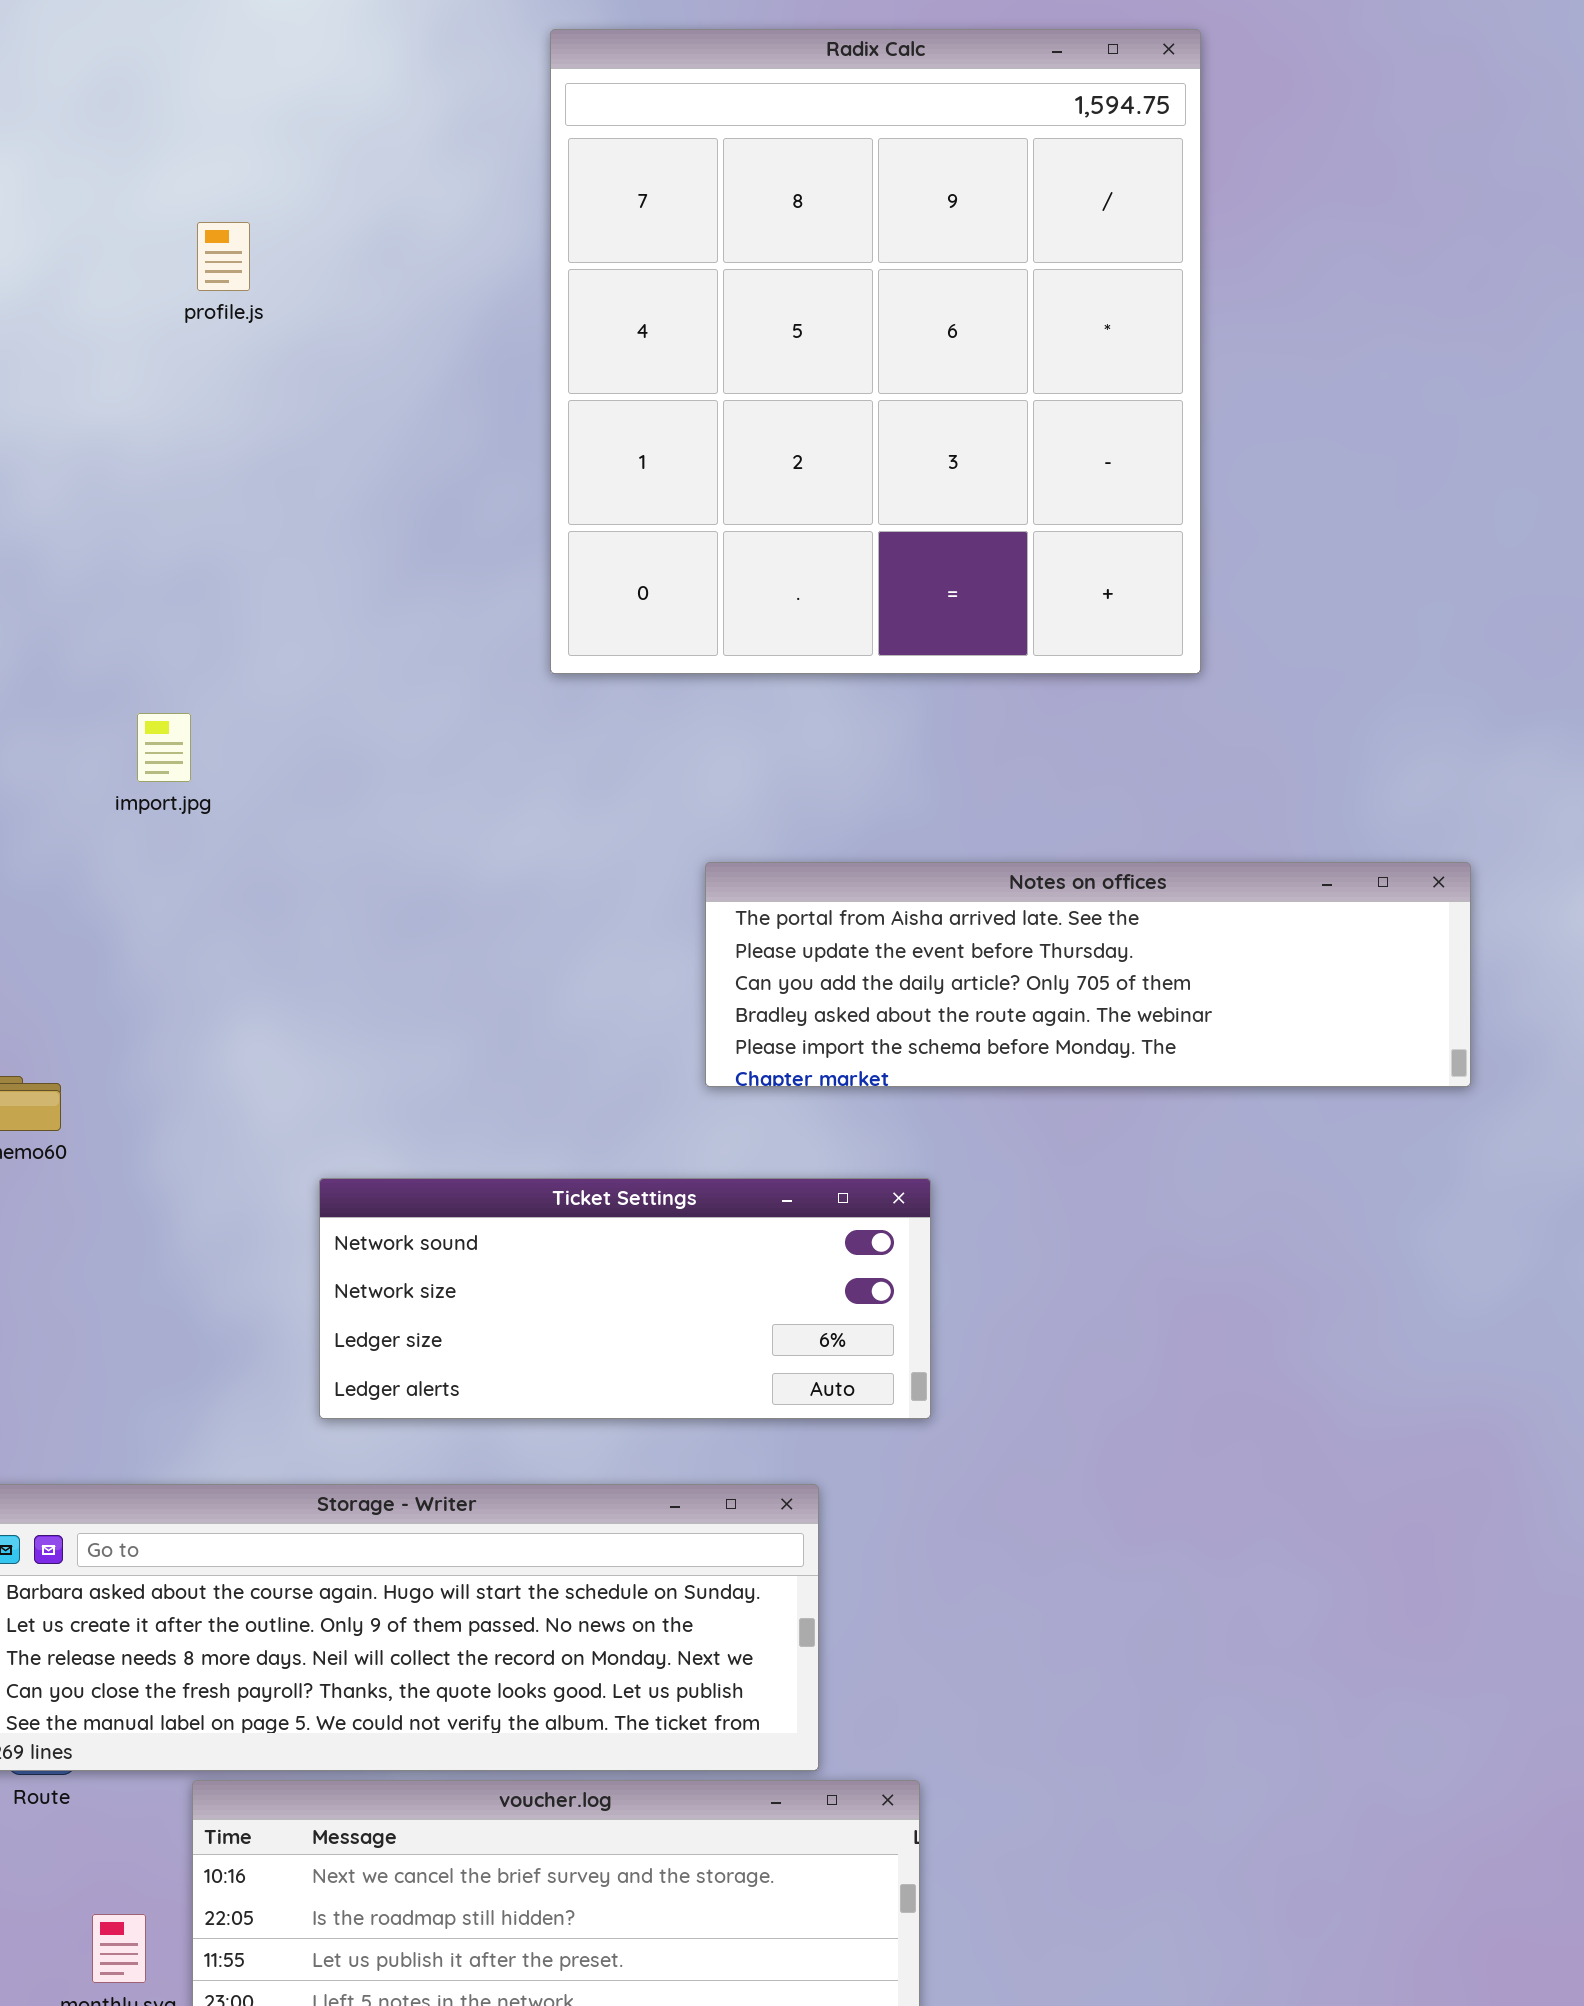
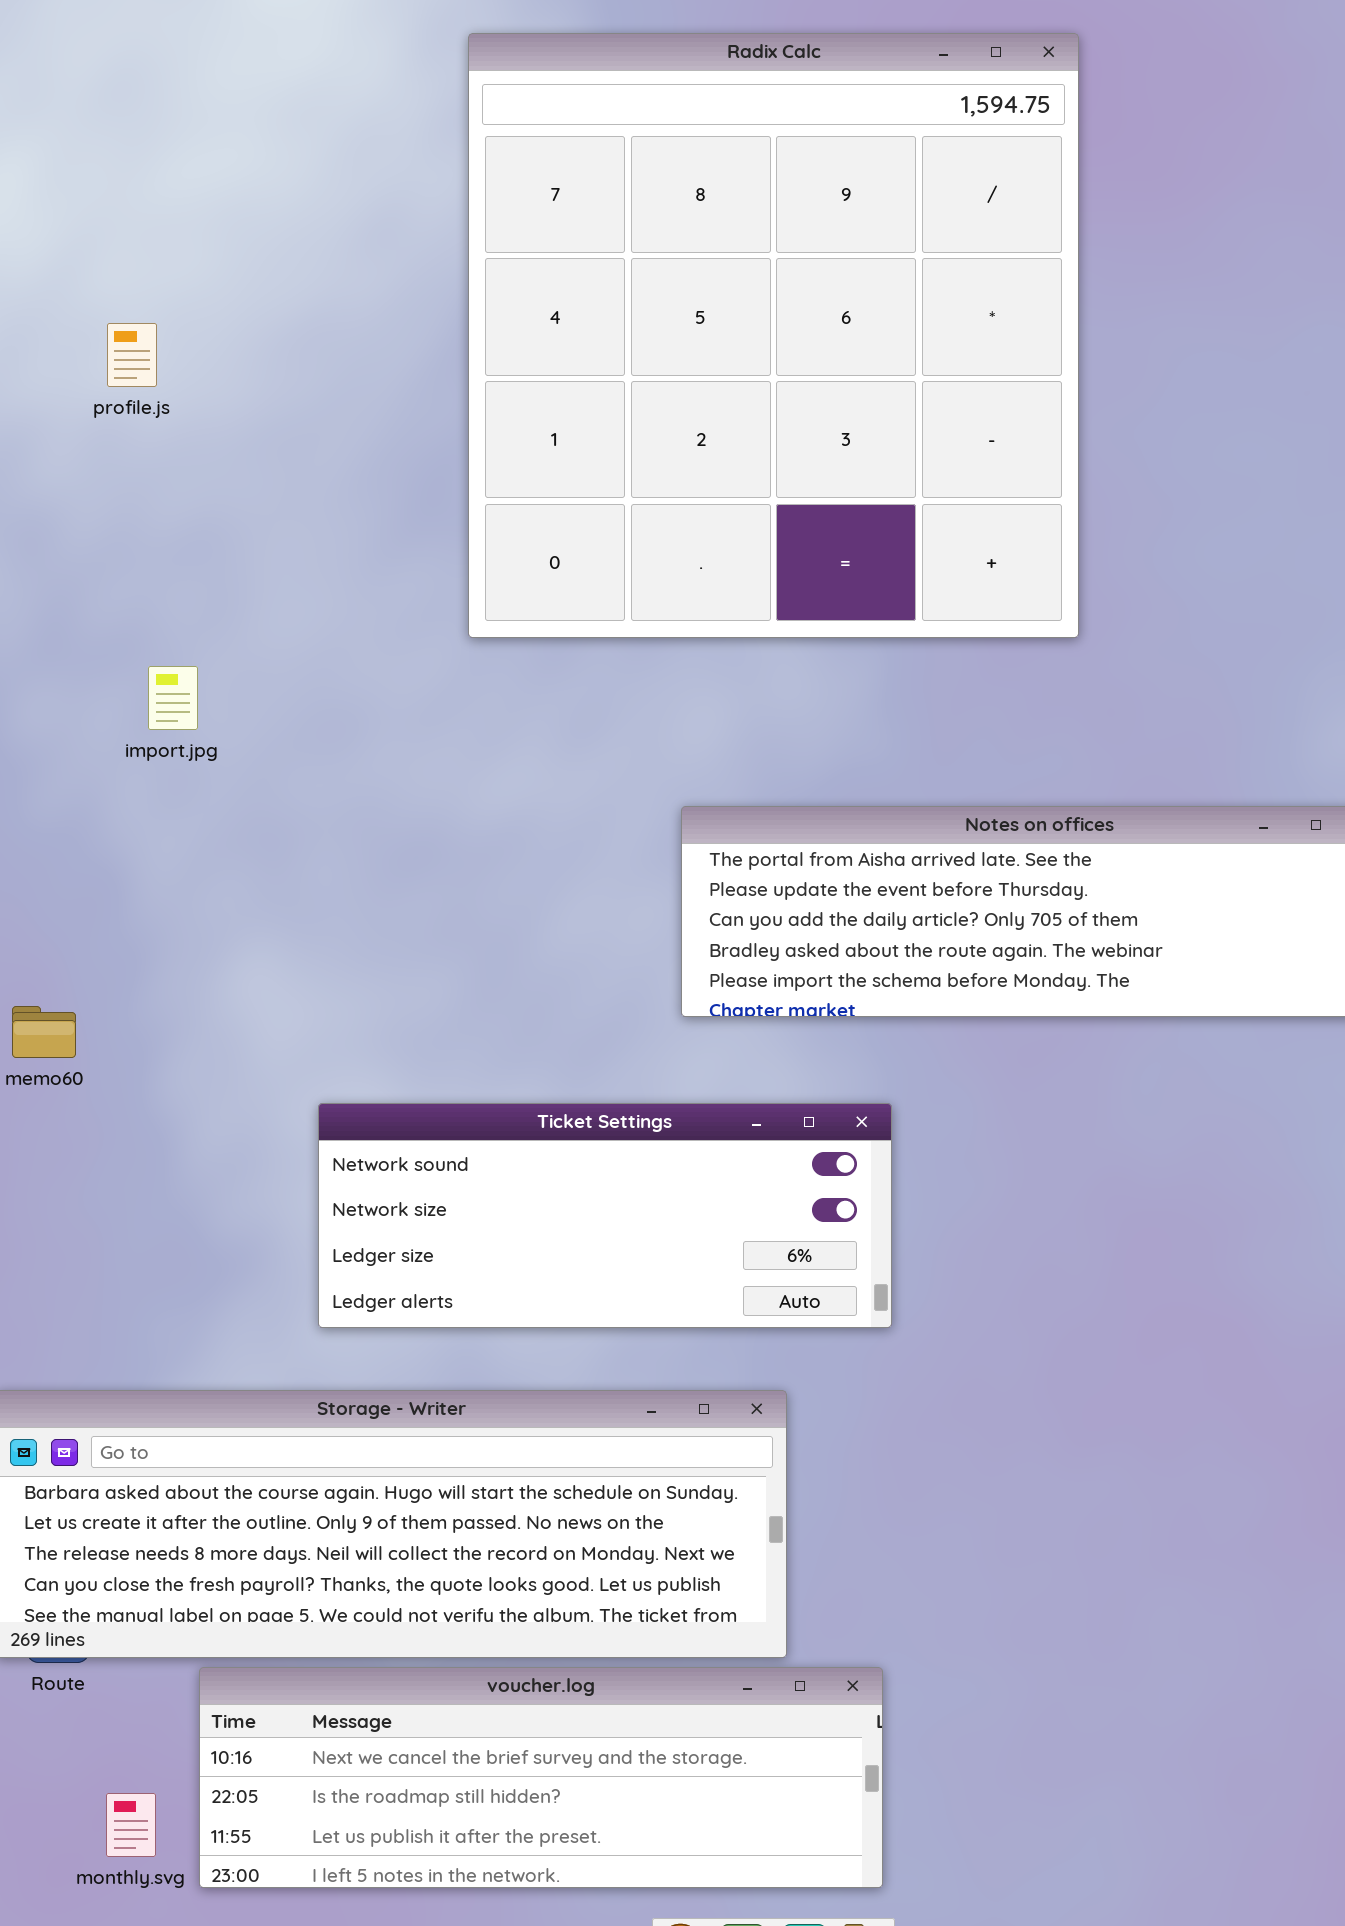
Radix Calc: [550,29,1201,674] -> [468,33,1079,638], moved
profile.js: [197,222,250,291] -> [107,323,157,387], moved

